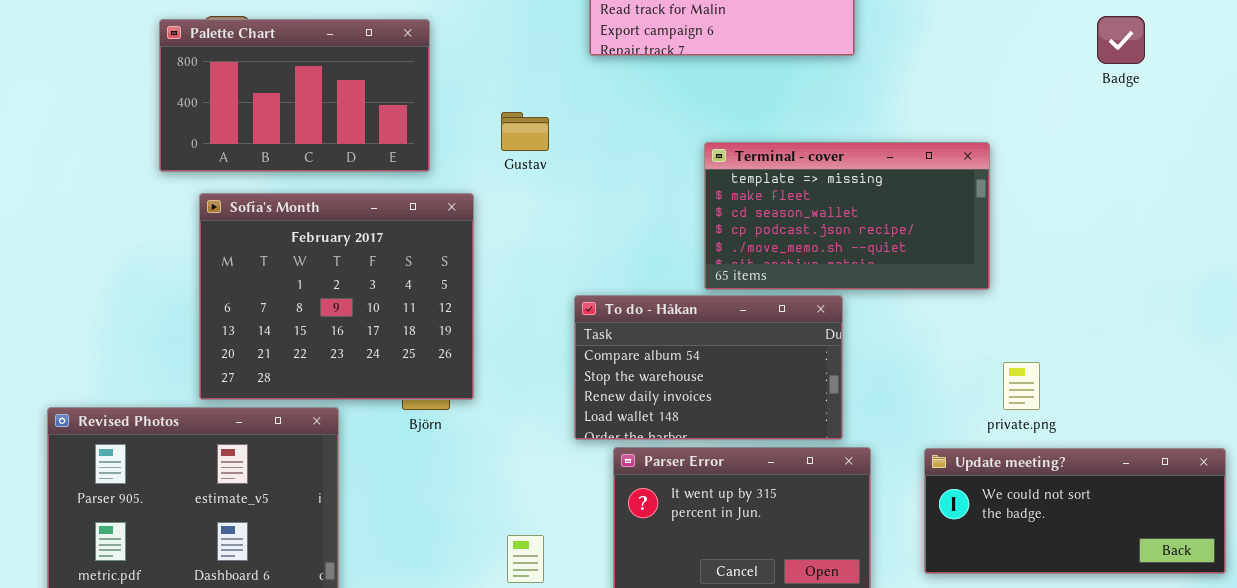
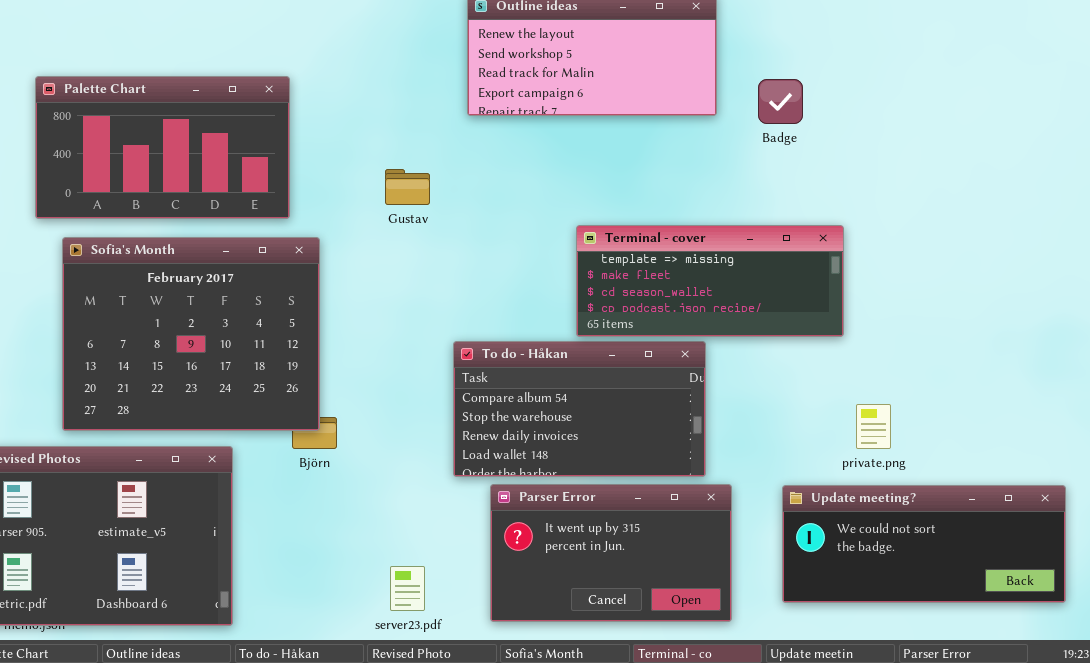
Badge: [1097,16,1145,64] -> [758,79,803,124], moved
Palette Chart: [159,19,430,172] -> [35,76,290,219], moved
Terminal - cover: [704,142,990,290] -> [576,225,844,337], resized
Sofia's Month: [199,193,474,400] -> [62,237,320,431], moved

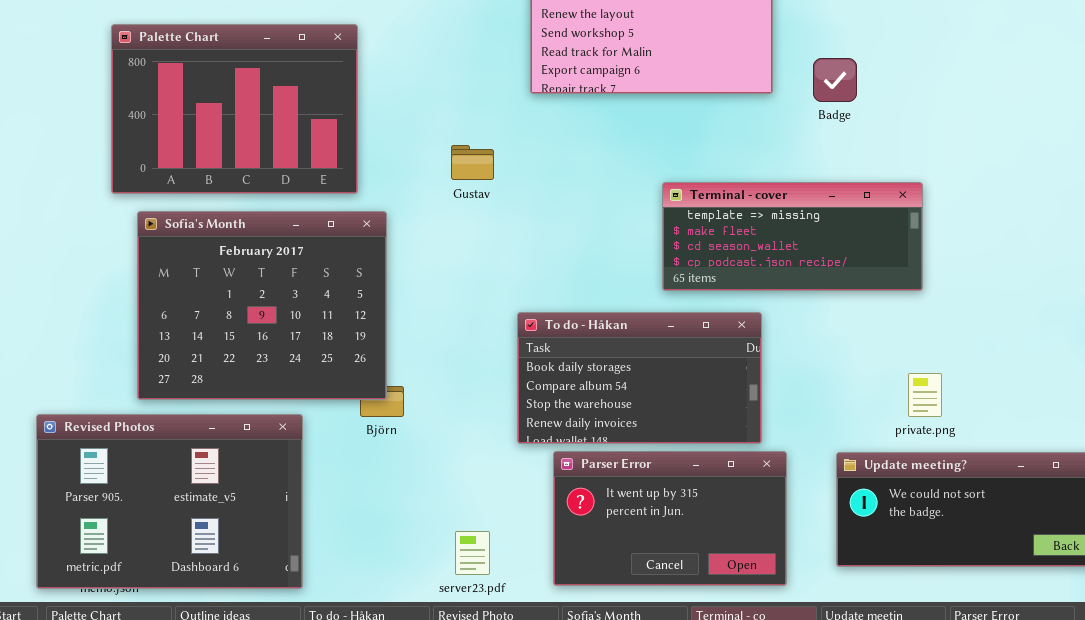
Palette Chart: [35,76,290,219] -> [111,24,358,194], resized
Terminal - cover: [576,225,844,337] -> [662,182,923,291], moved
To do - Håkan: [453,341,706,477] -> [517,312,762,444], scrolled up 1 row

